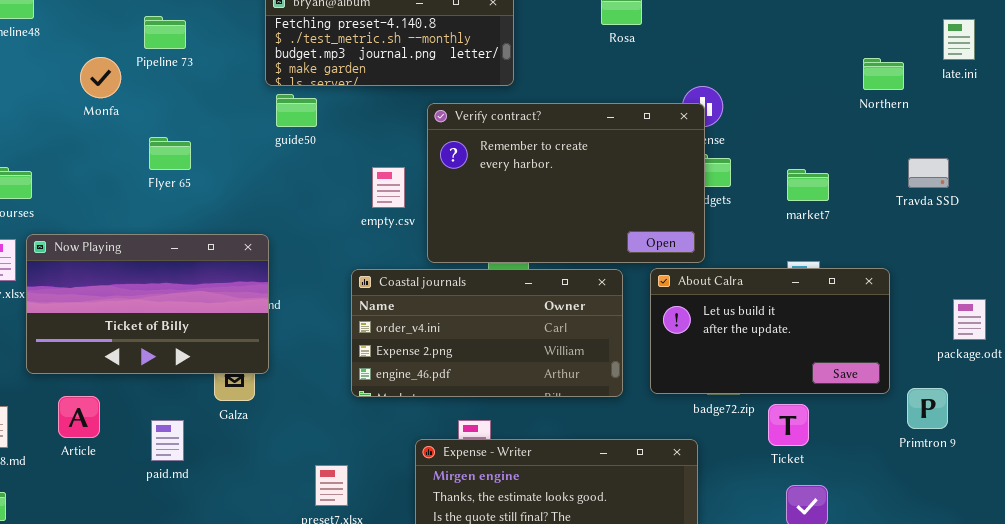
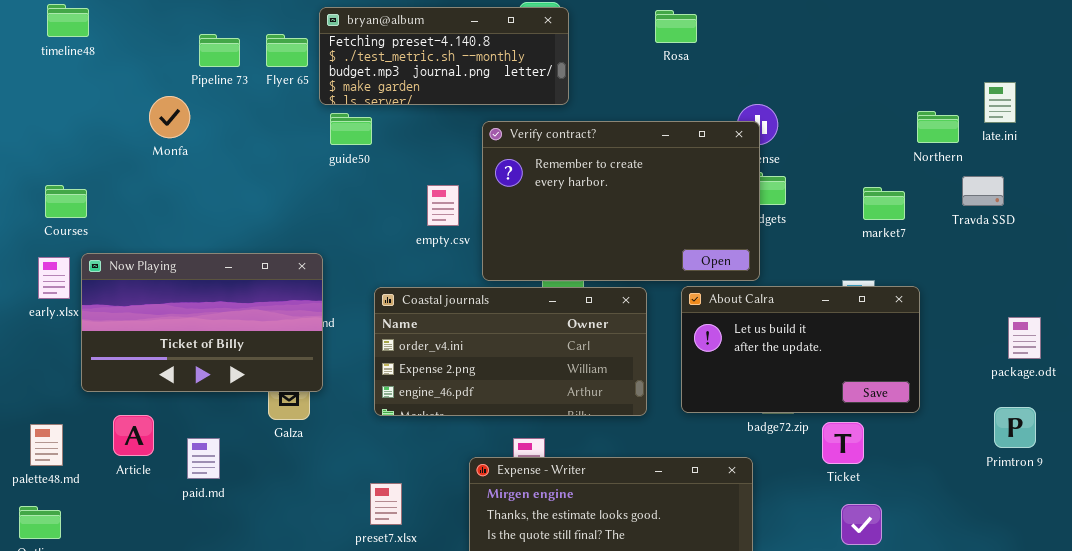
late.ini: [943,19,975,60] -> [984,82,1016,123], moved
Monfa: [80,57,121,98] -> [149,96,190,138], moved
Northern: [863,58,904,90] -> [917,111,959,143], moved
Flyer 65: [149,137,191,170] -> [266,34,308,67], moved
market7: [787,169,829,201] -> [863,187,905,220], moved
About Calra: [650,268,890,394] -> [681,286,920,413], moved
Coastal journals: [351,269,623,397] -> [374,287,647,416], moved
Primtron 9: [907,388,948,429] -> [994,407,1036,448], moved
paid.md: [151,420,184,461] -> [187,438,220,479], moved

